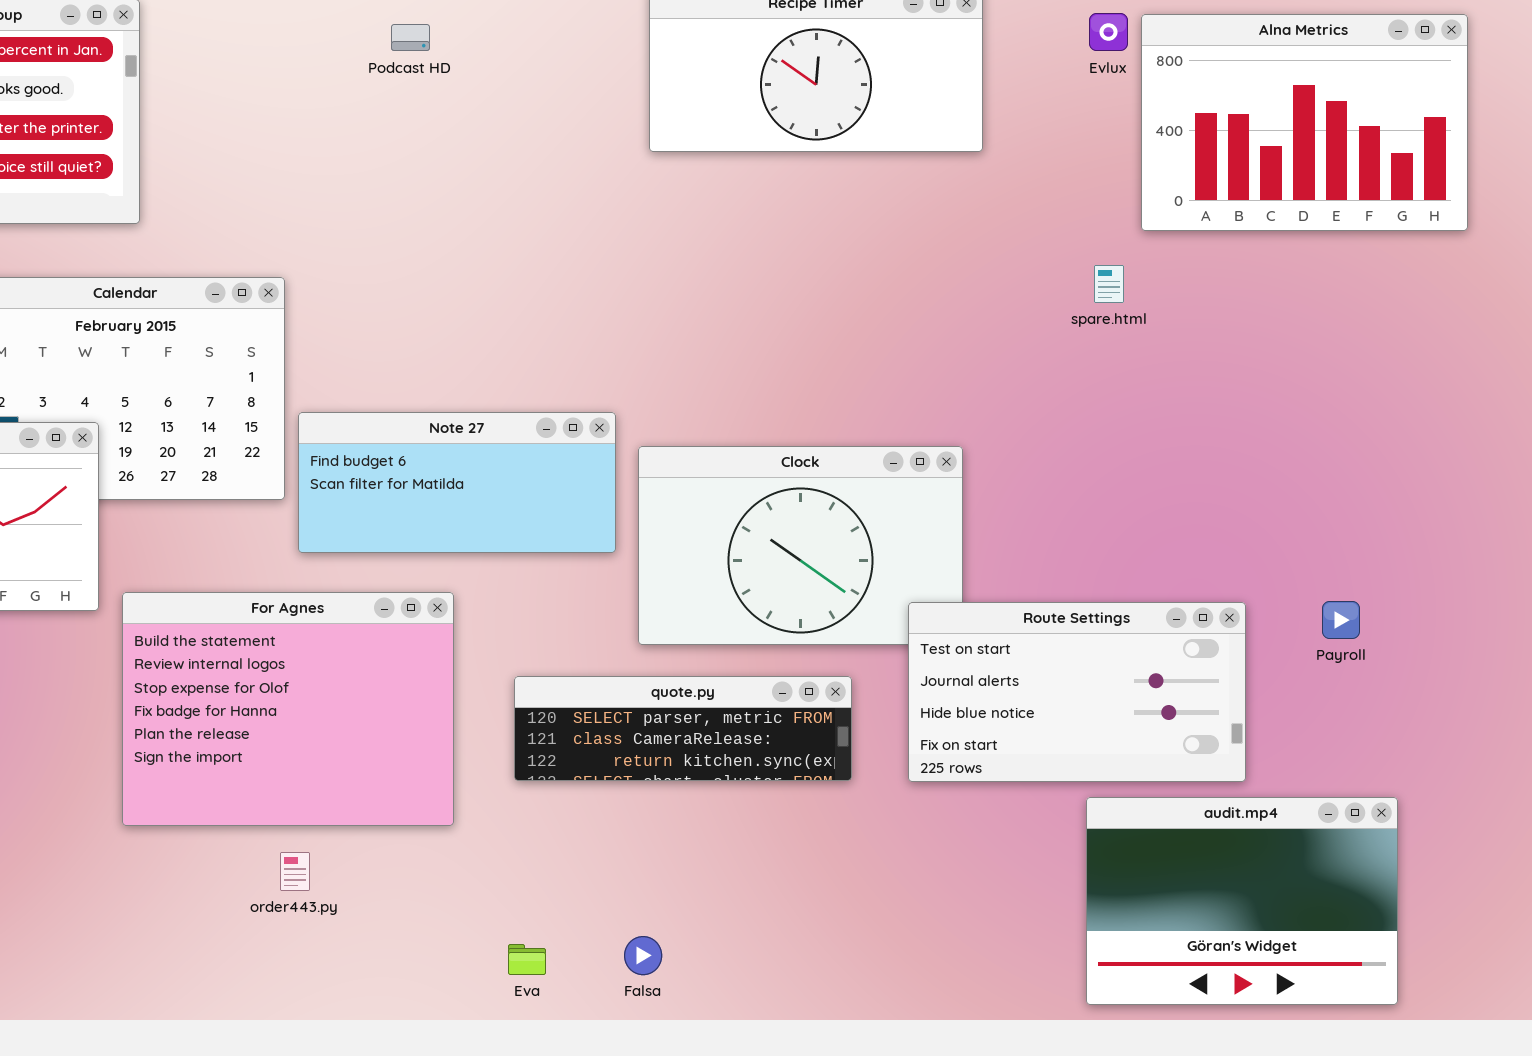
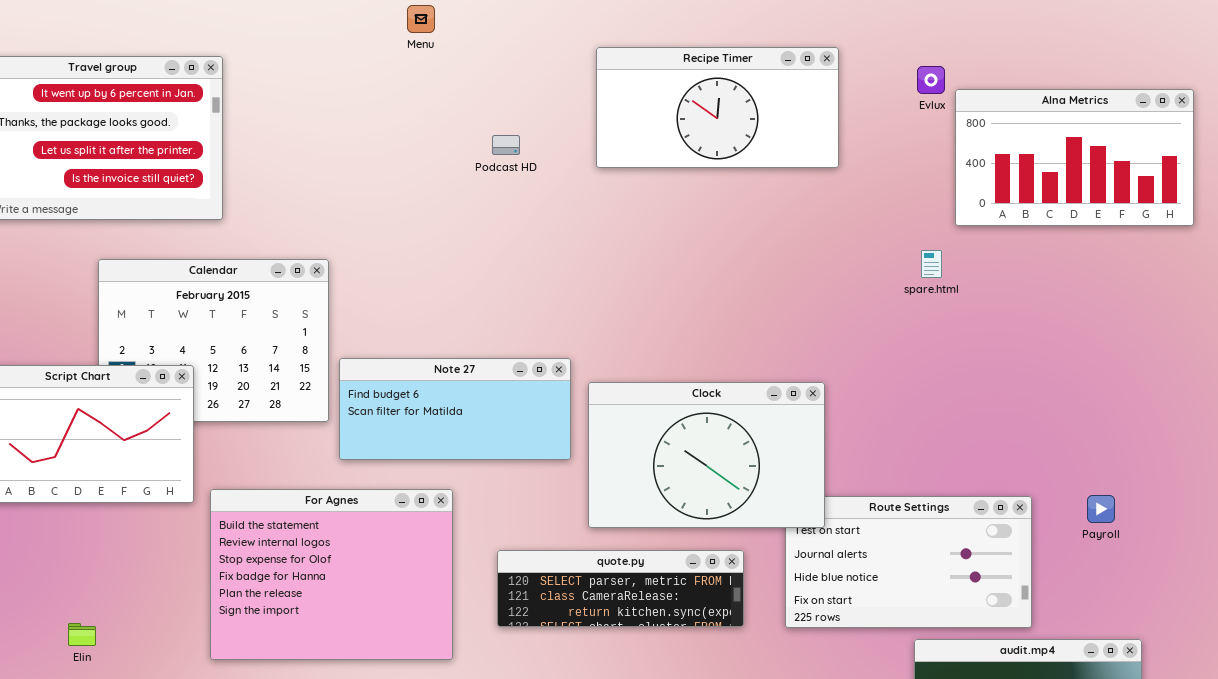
Alna Metrics: [1141,14,1468,231] -> [955,89,1194,226], resized
Podcast HD: [391,24,430,51] -> [492,135,520,155], moved
Clock: [638,446,963,645] -> [588,382,825,528], raised

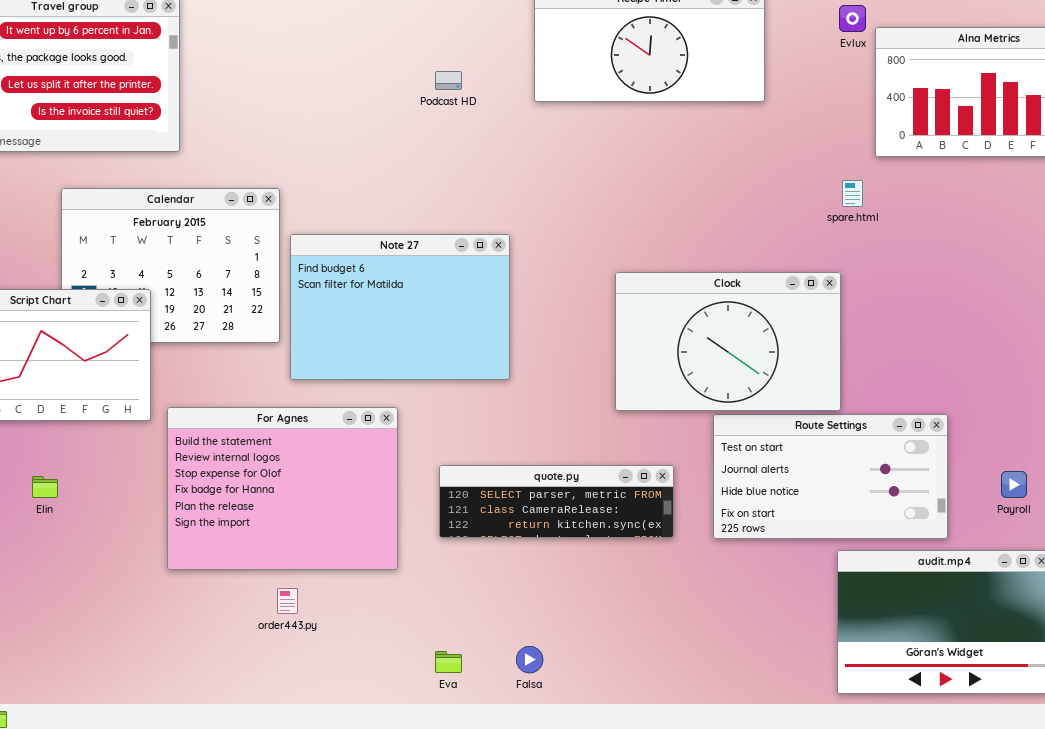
Note 27: [339,358,571,460] -> [290,234,510,380], resized
Clock: [588,382,825,528] -> [615,272,841,411], moved
Payroll: [1087,495,1115,523] -> [1001,471,1027,498], moved
Elin: [68,623,96,646] -> [32,476,58,498], moved

